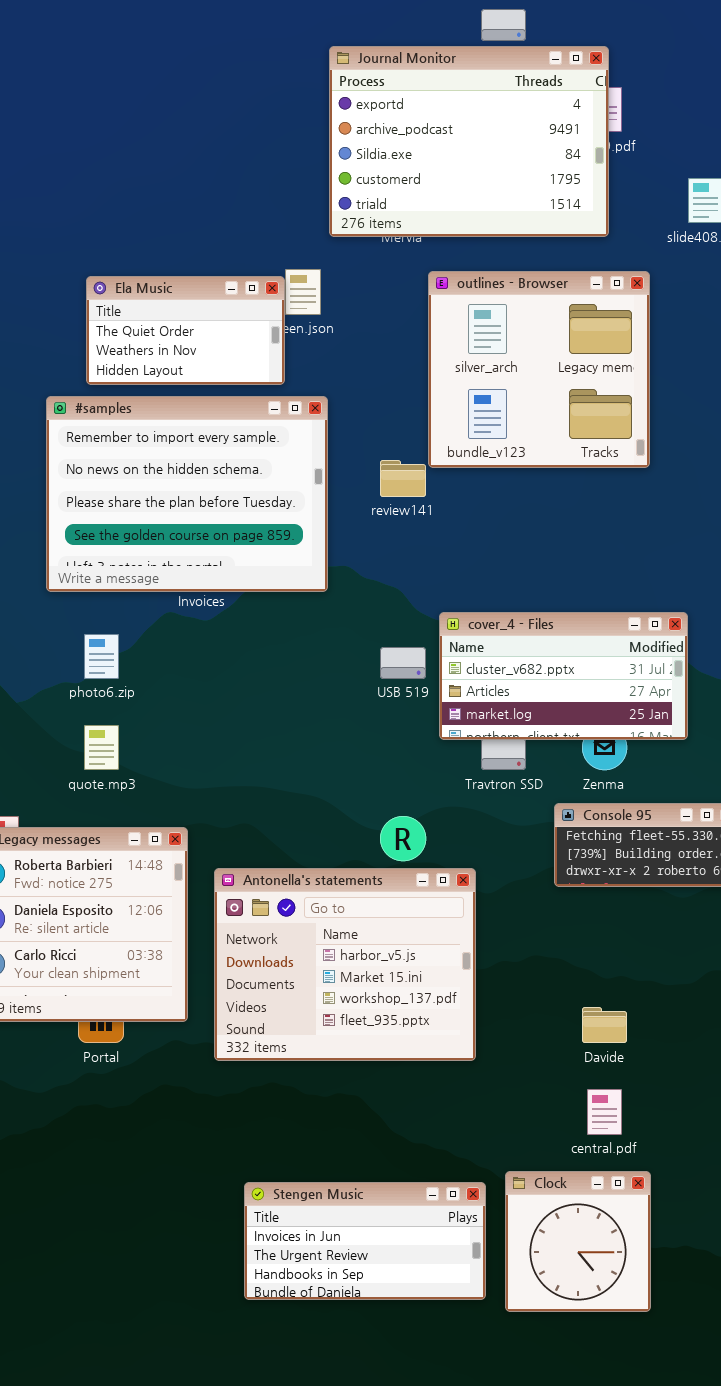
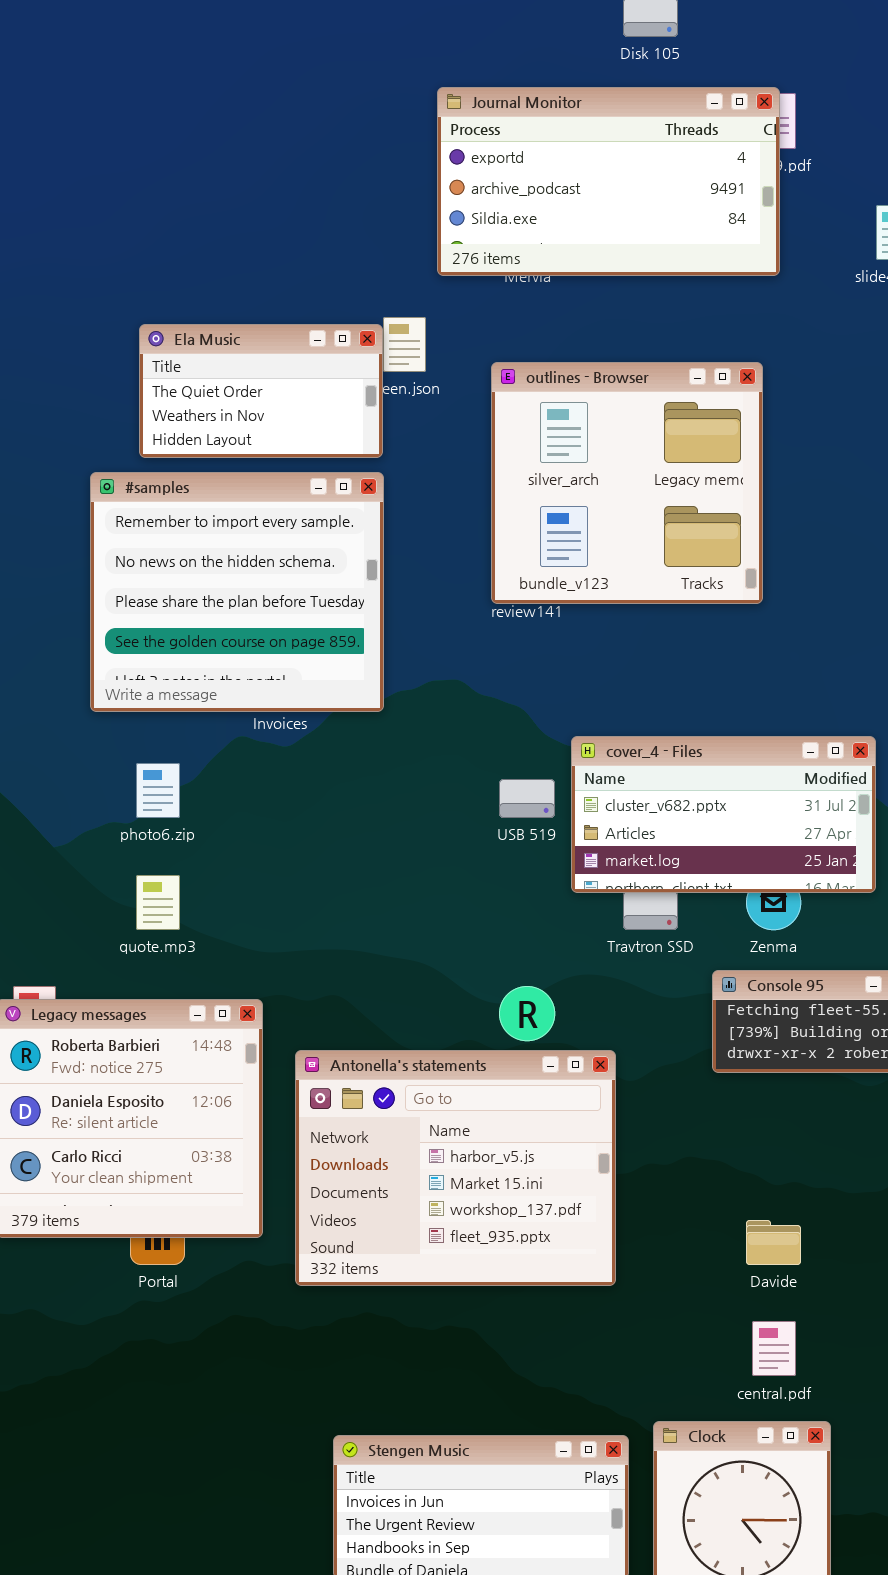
Journal Monitor: [329,46,609,237] -> [437,87,780,276], resized
outlines - Browser: [428,271,650,468] -> [491,362,763,604], moved
#samples: [46,396,328,592] -> [90,472,384,712], resized

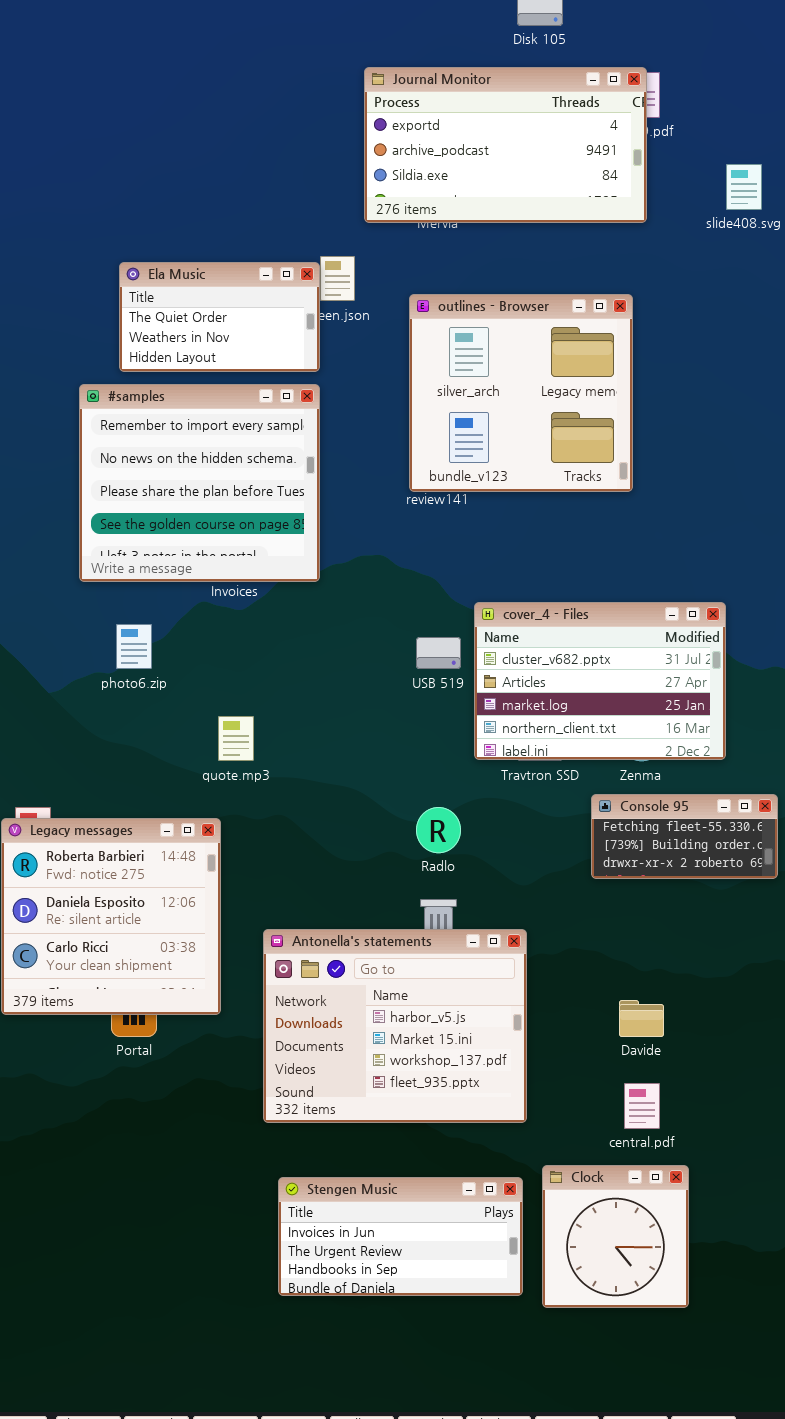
cover_4 - Files: [571,736,876,893] -> [474,602,726,760], resized
quote.mp3: [136,875,180,930] -> [218,716,254,761], moved
Antonella's statements: [295,1050,616,1286] -> [263,929,527,1123], moved

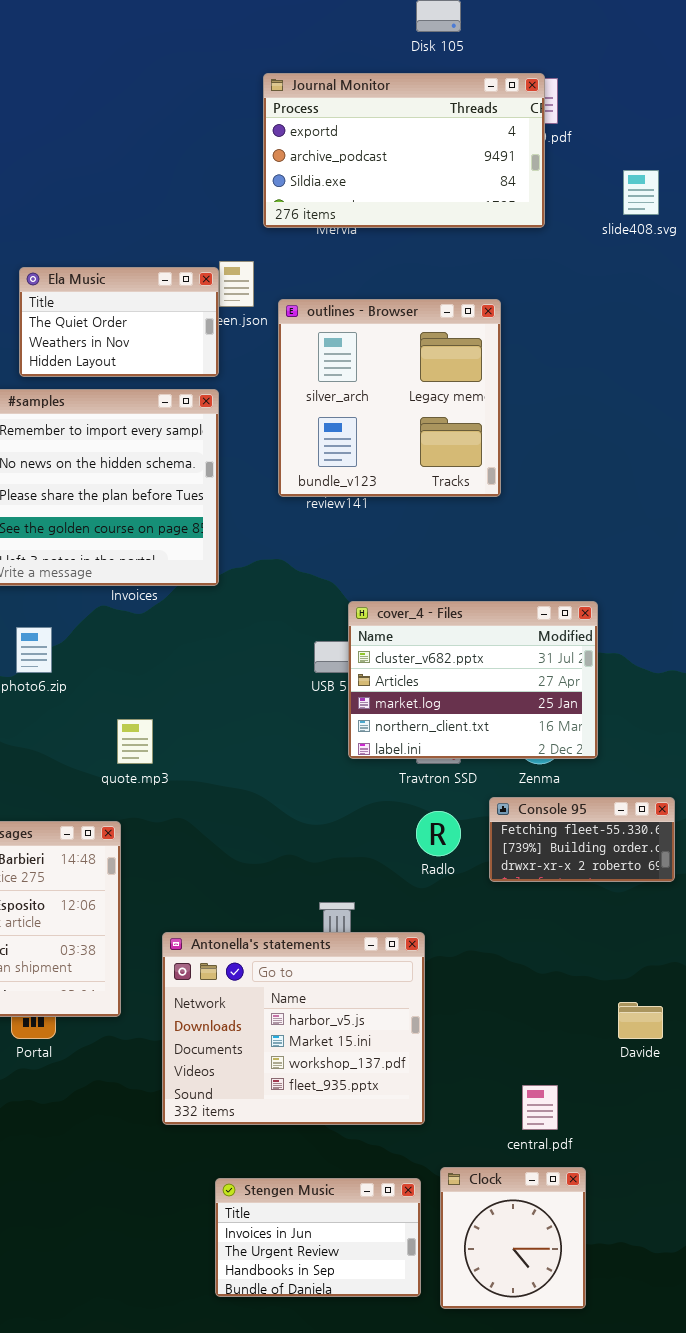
outlines - Browser: [409,294,633,492] -> [278,299,501,497], moved
cover_4 - Files: [474,602,726,760] -> [348,601,598,759], moved
Radlo: [416,807,461,853] -> [416,811,461,856], moved
Davide: [619,1000,664,1037] -> [618,1002,663,1039], moved
Stengen Music: [278,1177,523,1296] -> [215,1178,421,1297], resized

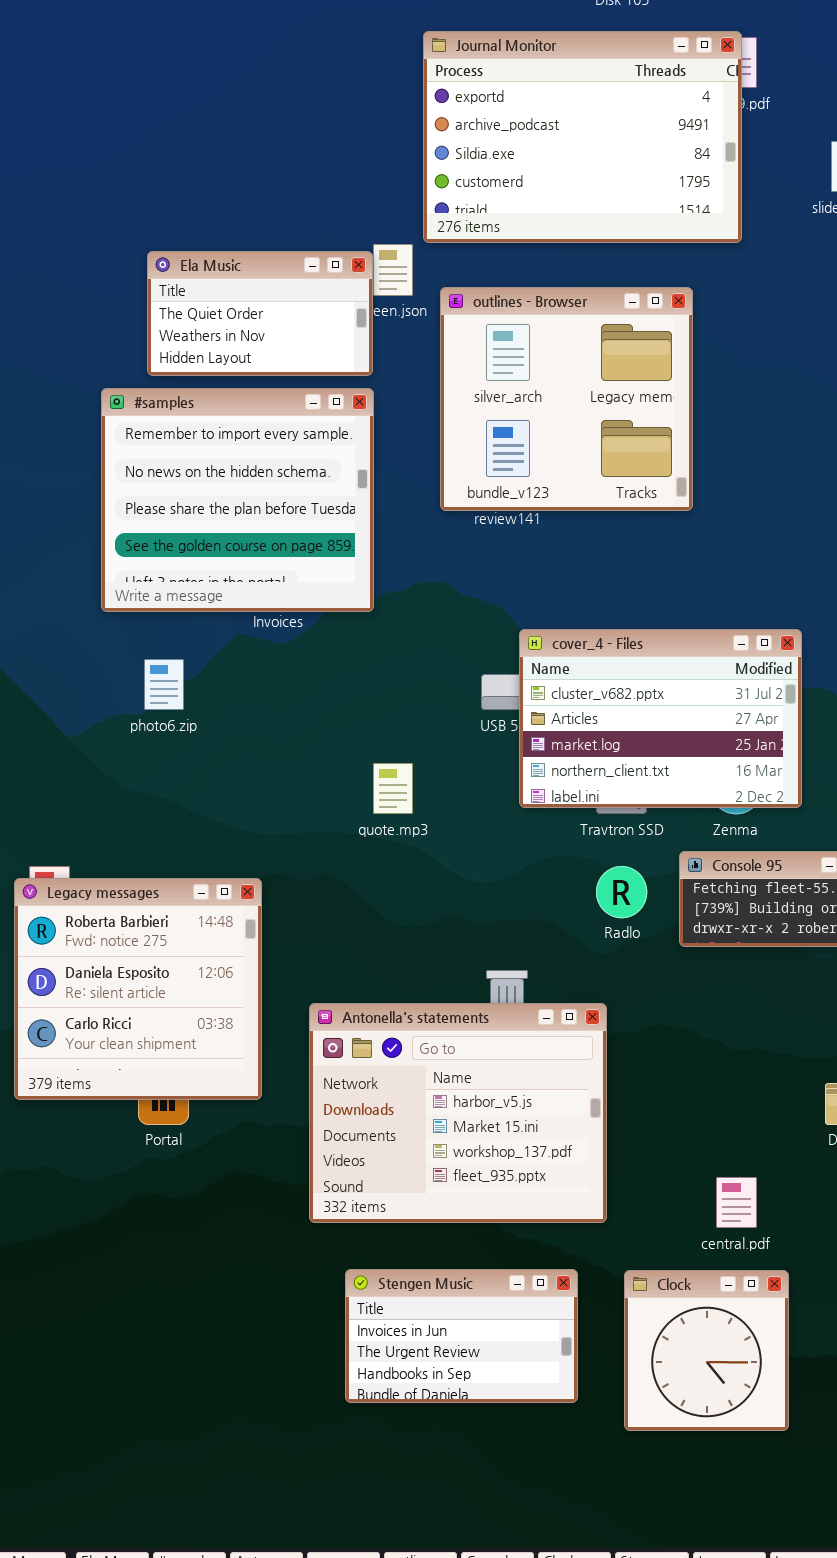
Journal Monitor: [263,73,545,228] -> [423,31,742,243], resized
quote.mp3: [117,719,153,764] -> [373,763,413,814], moved
Stengen Music: [215,1178,421,1297] -> [345,1269,578,1403], moved

